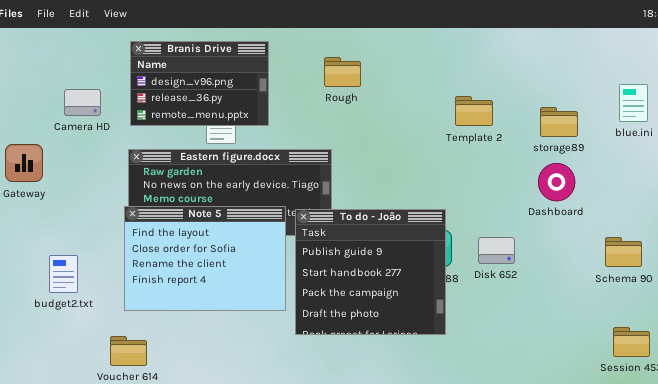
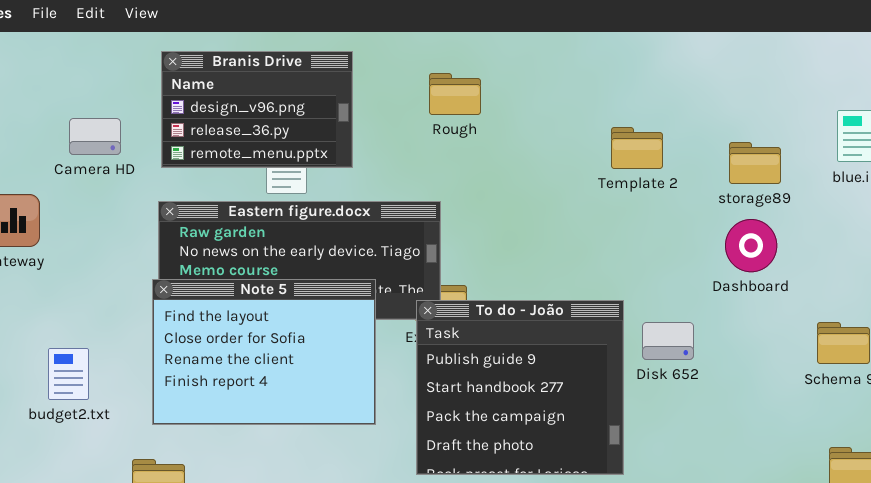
To do - João: [295,209,446,335] -> [416,300,624,475], moved

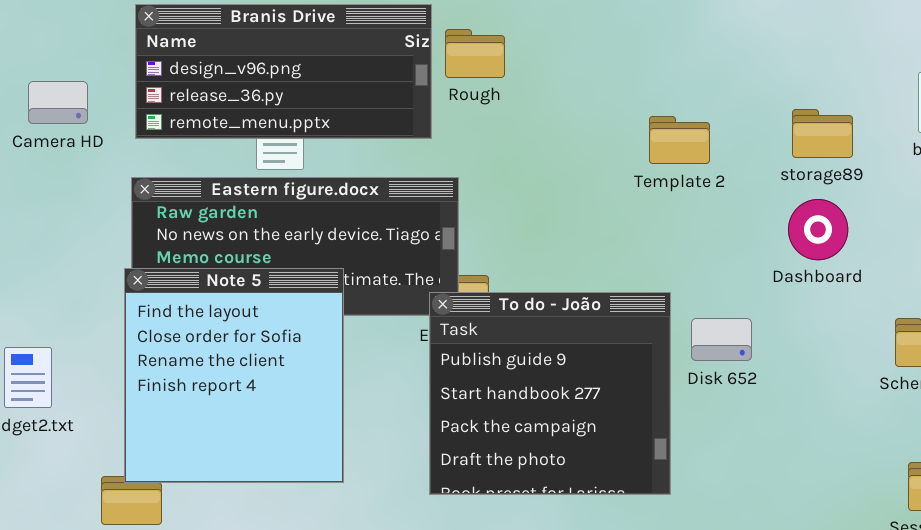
Branis Drive: [161,51,353,168] -> [135,4,432,139], resized
Template 2: [611,127,663,169] -> [649,116,710,164], moved
Note 5: [152,279,376,425] -> [124,268,344,483], resized

